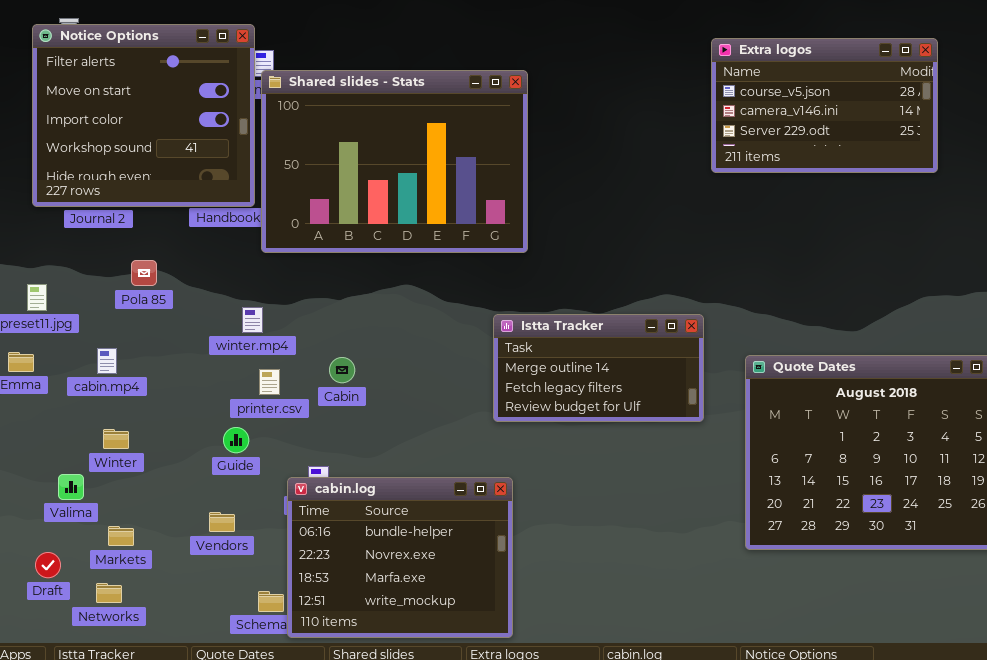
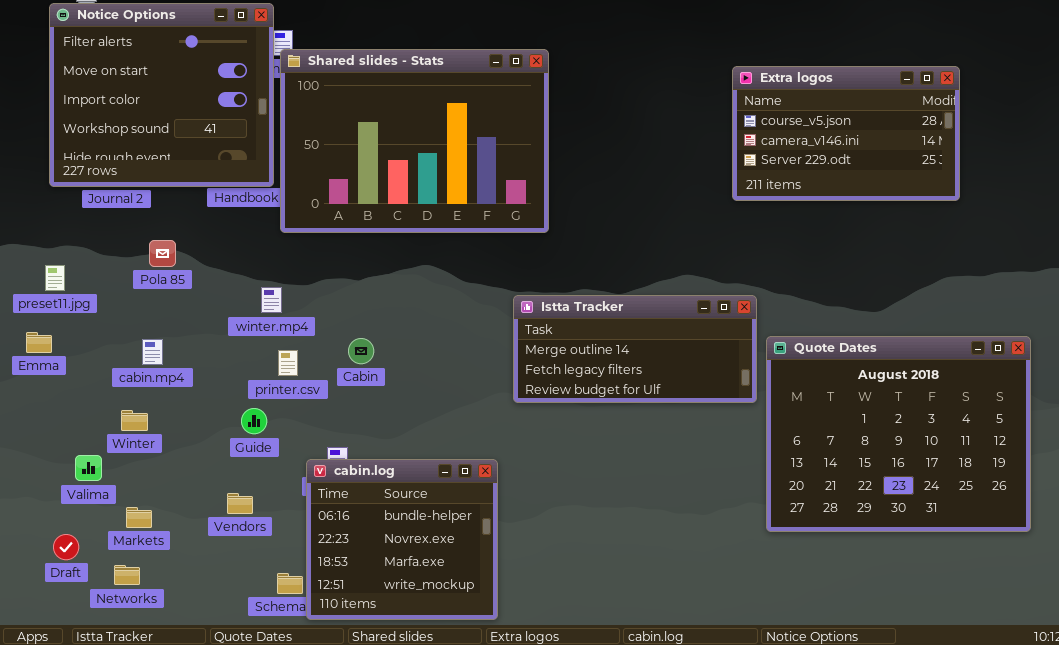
Extra logos: [711,38,938,173] -> [732,66,960,201], moved
Istta Tracker: [493,314,704,422] -> [513,295,757,403], resized
cabin.mp4: [97,348,117,374] -> [142,339,163,365], moved
cabin.log: [287,477,513,638] -> [306,459,498,620], resized

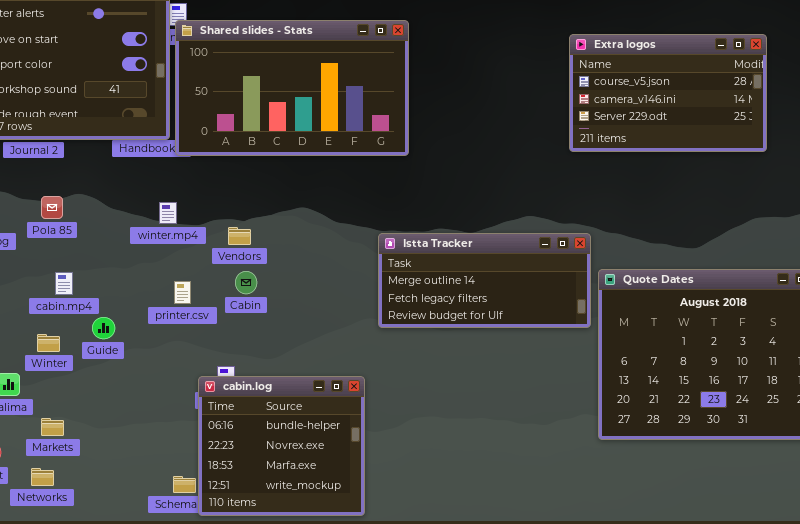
Shared slides - Stats: [280,49,549,233] -> [175,20,409,156], resized
Pola 85: [149,240,176,267] -> [41,196,63,219], moved
winter.mp4: [261,287,282,313] -> [159,202,177,224], moved
Guide: [241,408,267,434] -> [92,317,115,339], moved
Vendors: [227,493,253,514] -> [228,227,251,245], moved

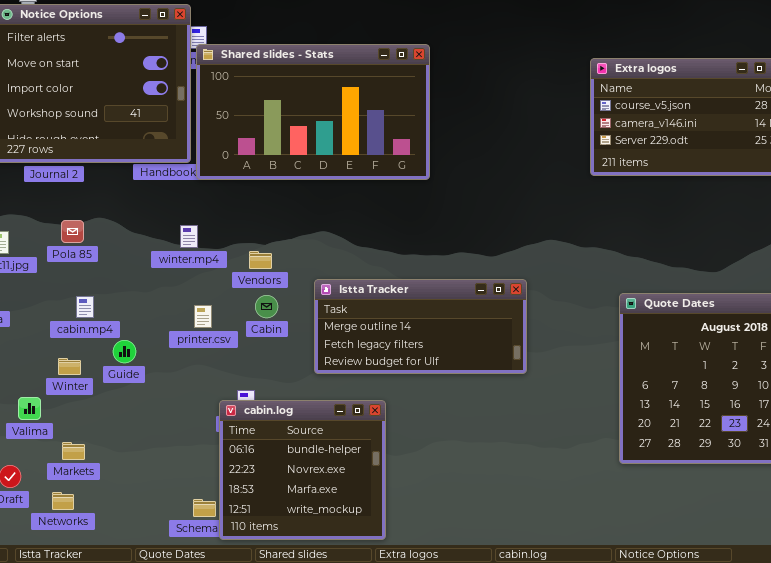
Istta Tracker: [378,233,591,328] -> [314,279,527,374], moved

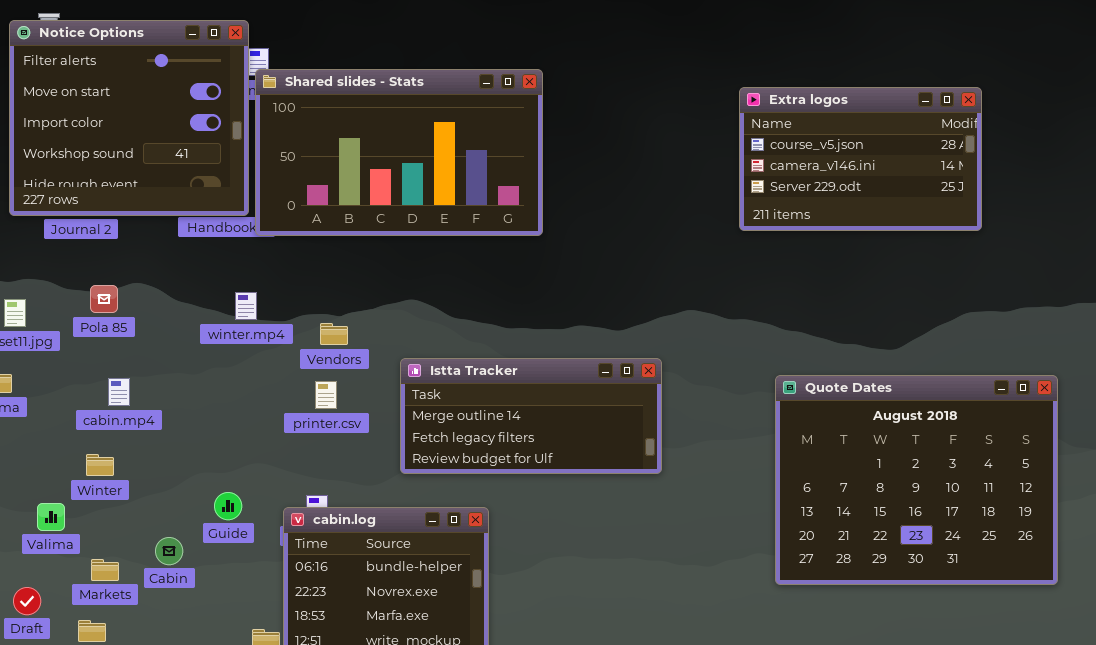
Cabin: [255,295,278,318] -> [155,537,183,565], moved
printer.csv: [194,305,212,328] -> [315,381,337,409], moved
Guide: [113,340,136,363] -> [214,492,242,520], moved

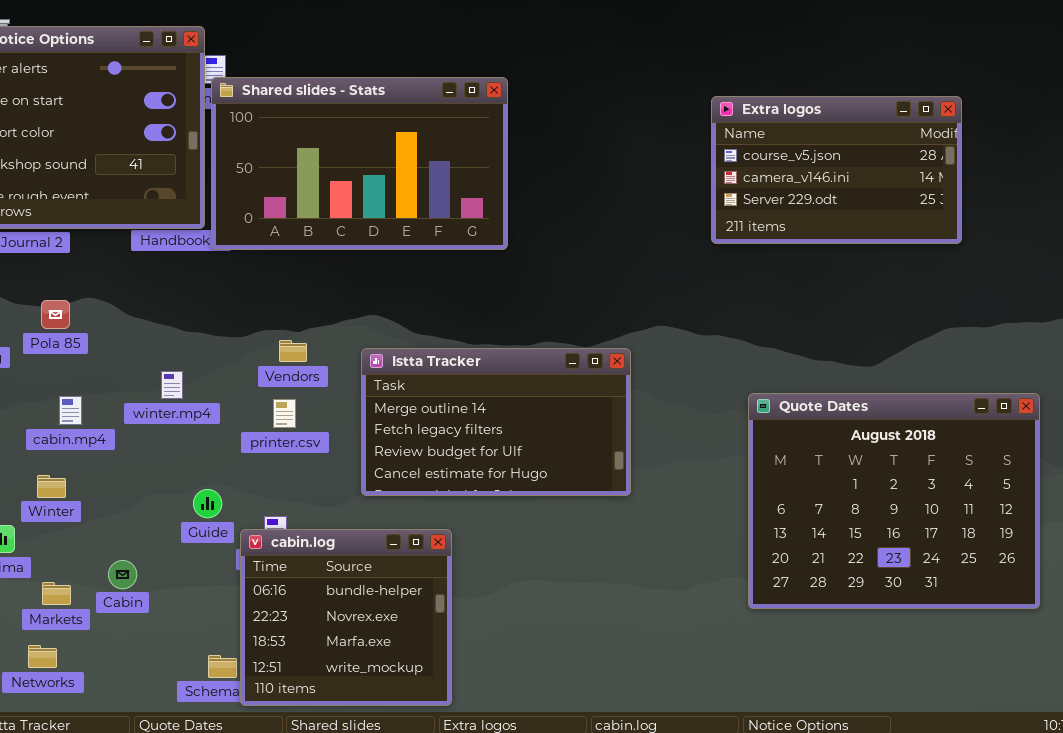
winter.mp4: [235,292,257,320] -> [161,371,183,399], moved
Istta Tracker: [400,358,662,474] -> [361,348,631,496], resized
Guide: [214,492,242,520] -> [193,489,222,518], moved

